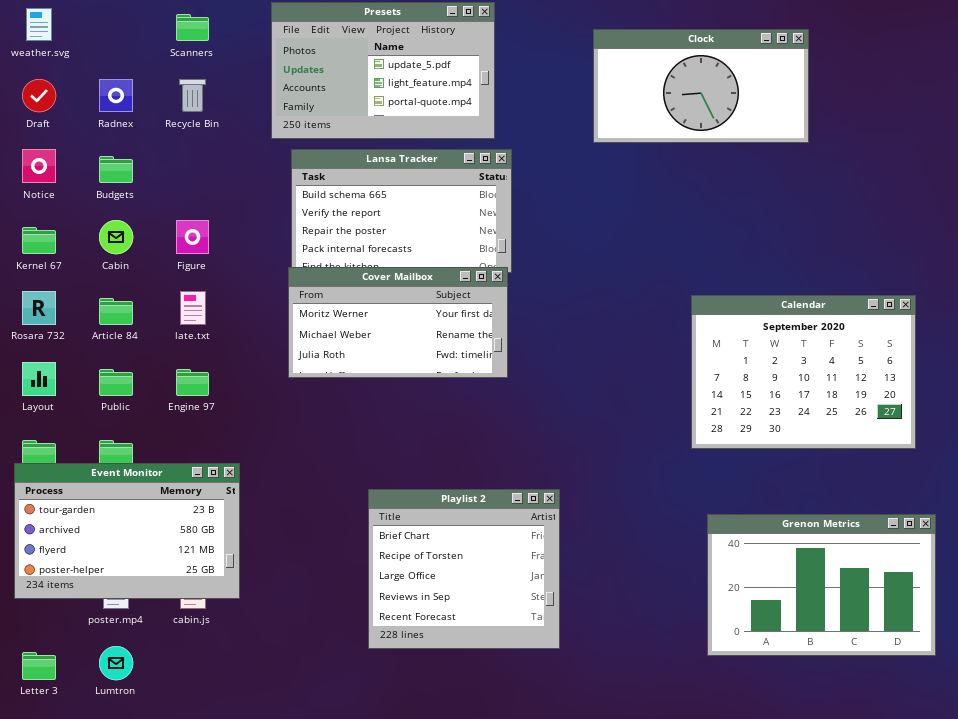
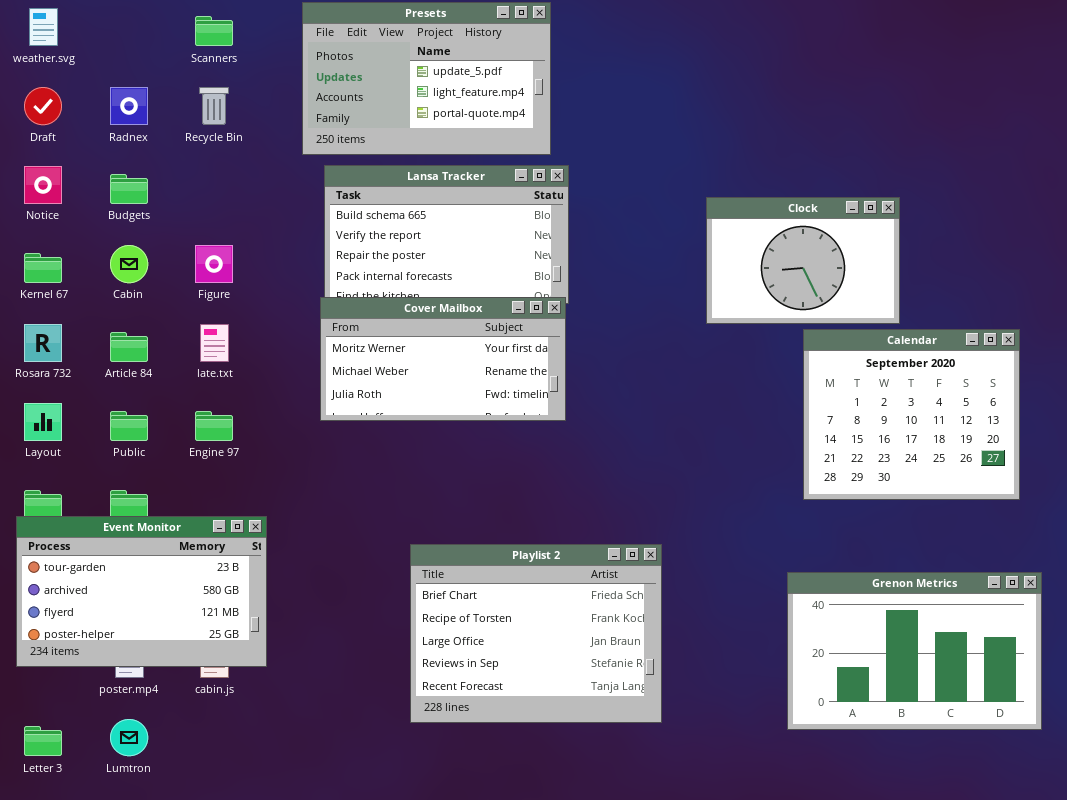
Clock: [593,29,809,143] -> [706,197,900,324], moved, resized
Calendar: [691,295,916,449] -> [803,329,1020,500], resized
Playlist 2: [368,489,560,649] -> [410,544,662,723], resized

